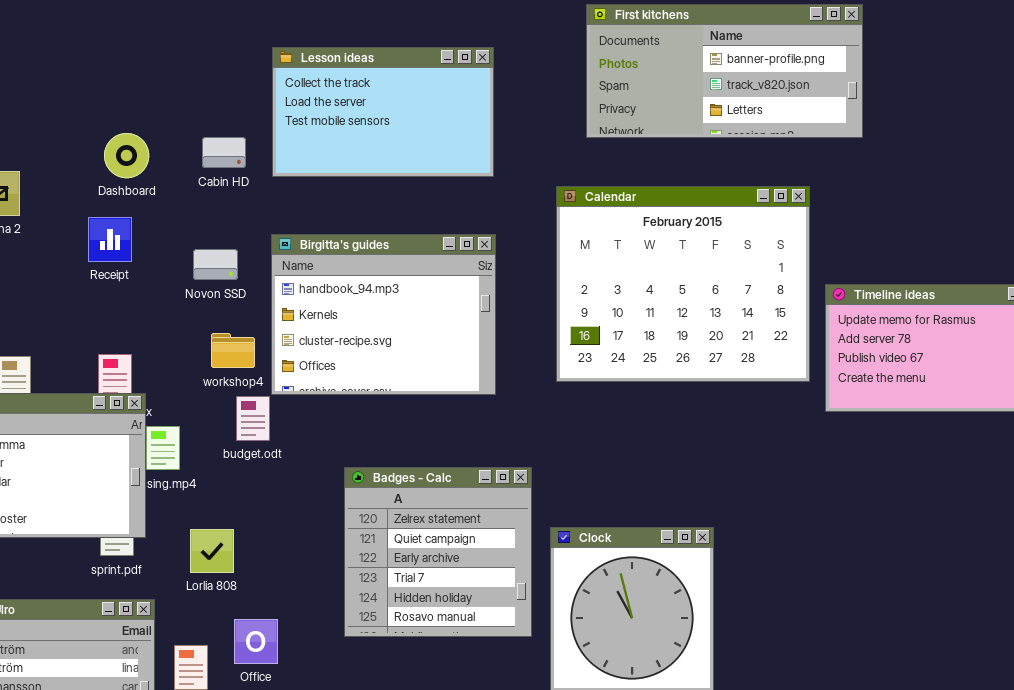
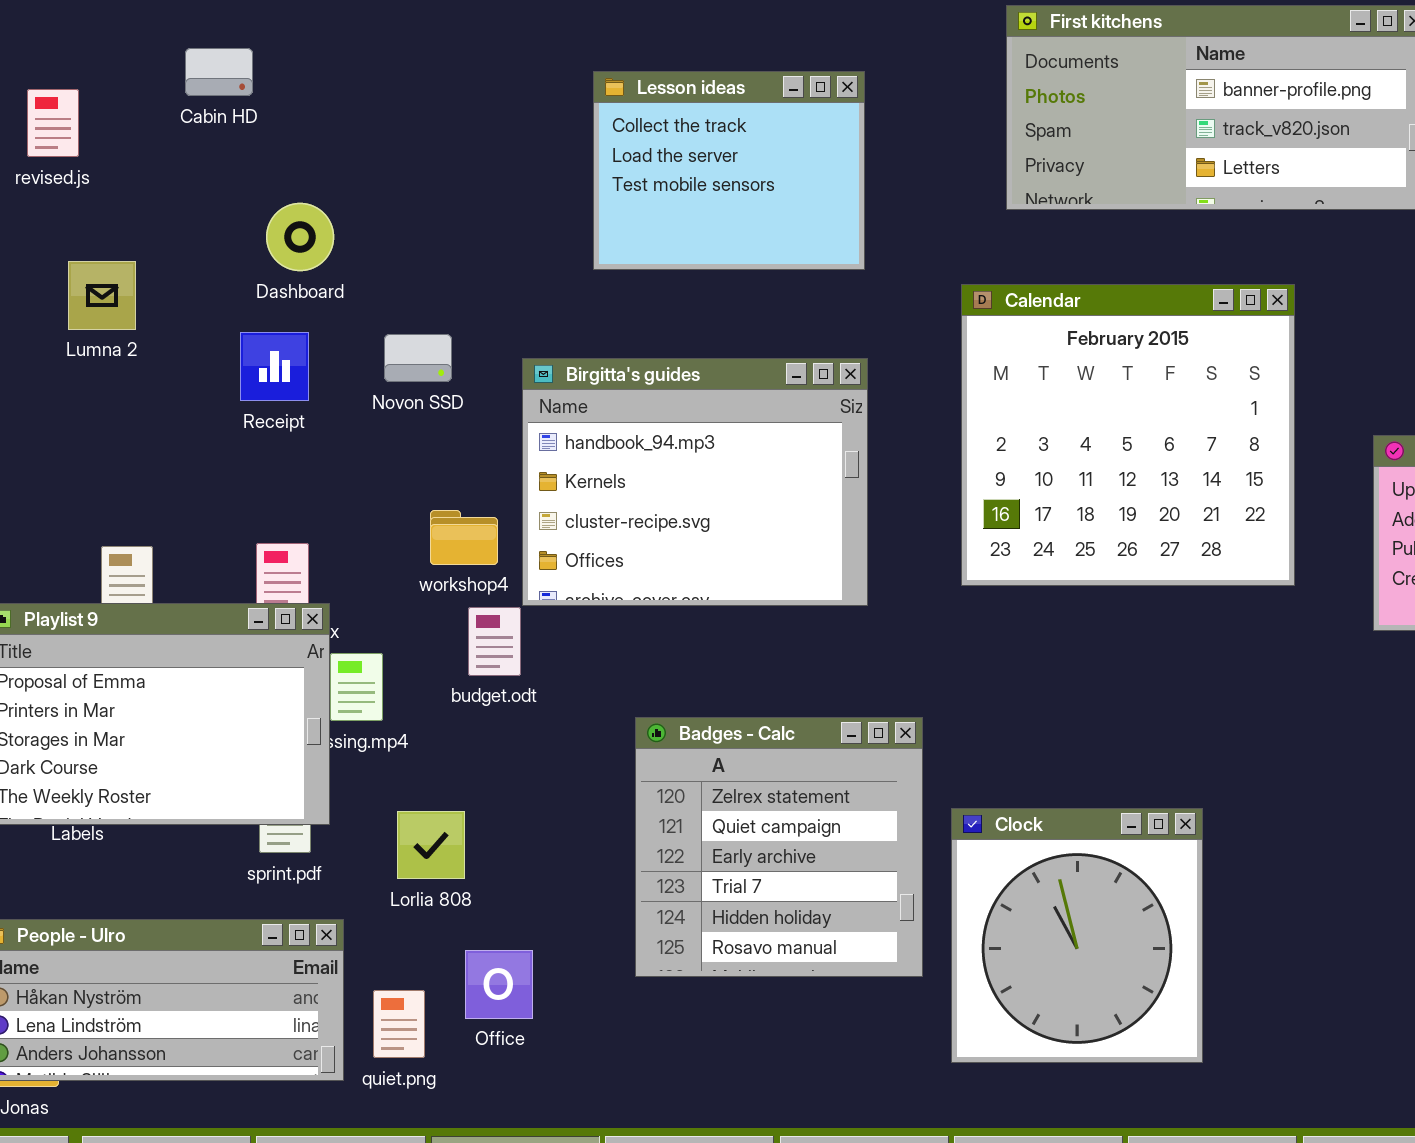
Lesson ideas: [272,47,494,177] -> [593,71,865,270], resized
Cabin HD: [202,137,246,168] -> [185,48,253,96], moved
Calendar: [556,186,810,382] -> [961,284,1295,586], resized
Novon SSD: [193,249,238,280] -> [384,334,452,382], moved

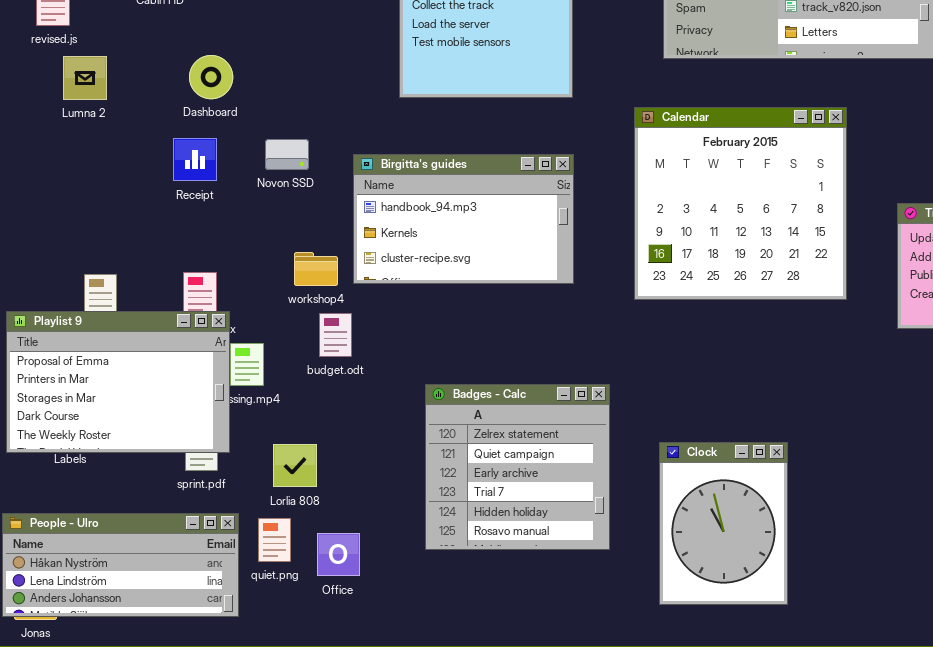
Lumna 2: [68,261,136,330] -> [63,56,107,100], moved
Birgitta's guides: [522,358,868,606] -> [353,154,574,284], resized
Clock: [951,808,1203,1063] -> [659,442,788,605], resized
quiet.png: [373,990,425,1058] -> [258,518,291,562], moved

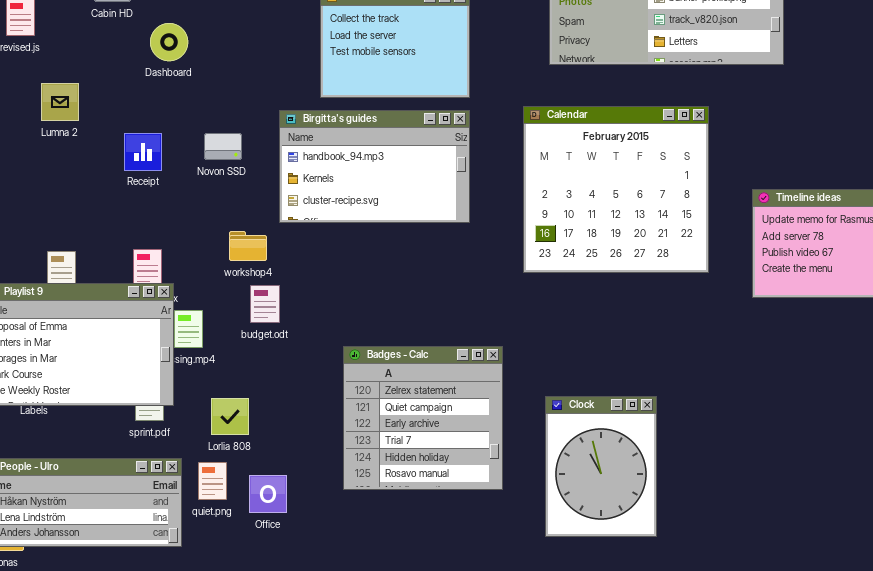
Dashboard: [189,55,233,99] -> [150,23,188,61], moved
Lumna 2: [63,56,107,100] -> [41,83,79,121], moved
Birgitta's guides: [353,154,574,284] -> [279,110,470,223], moved

